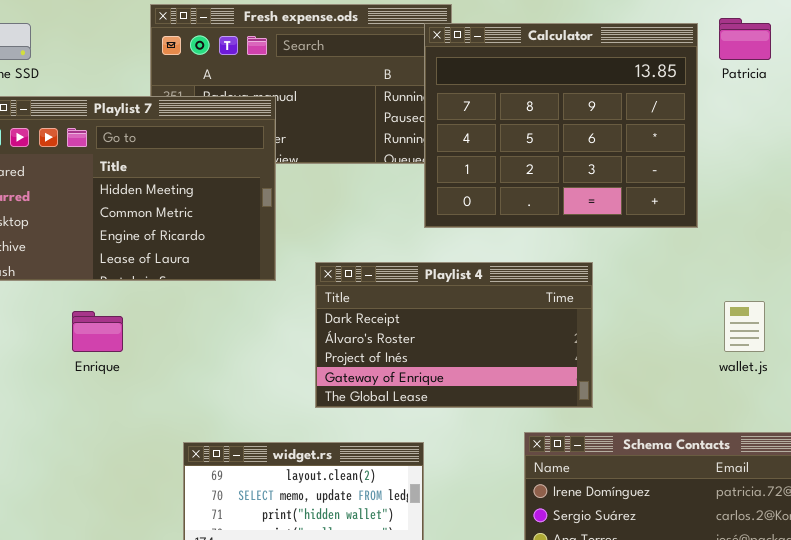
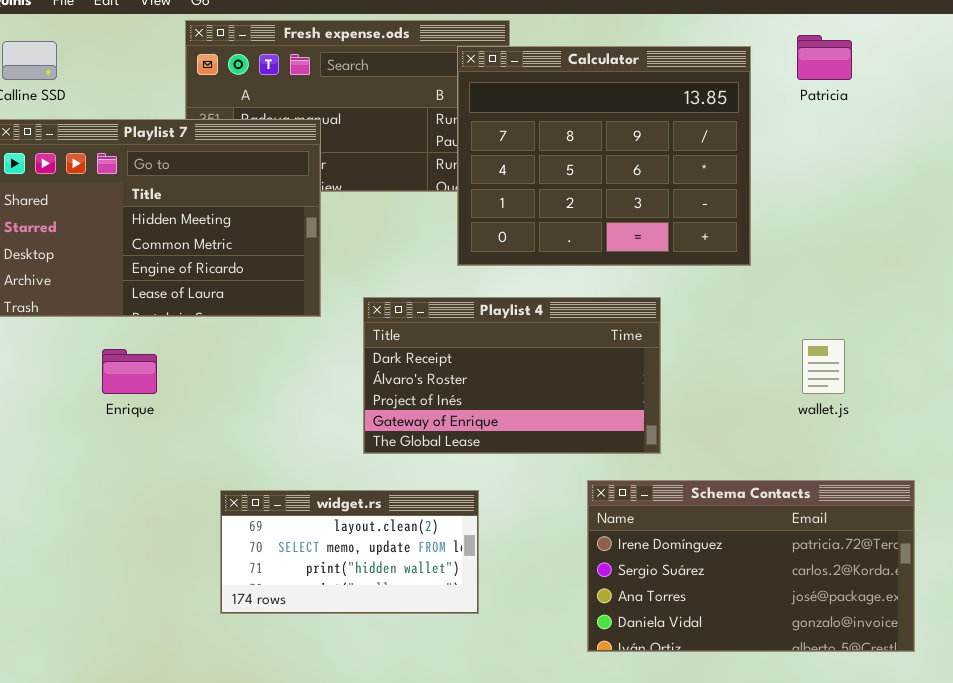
Calculator: [424,23,698,228] -> [457,46,751,266], moved

